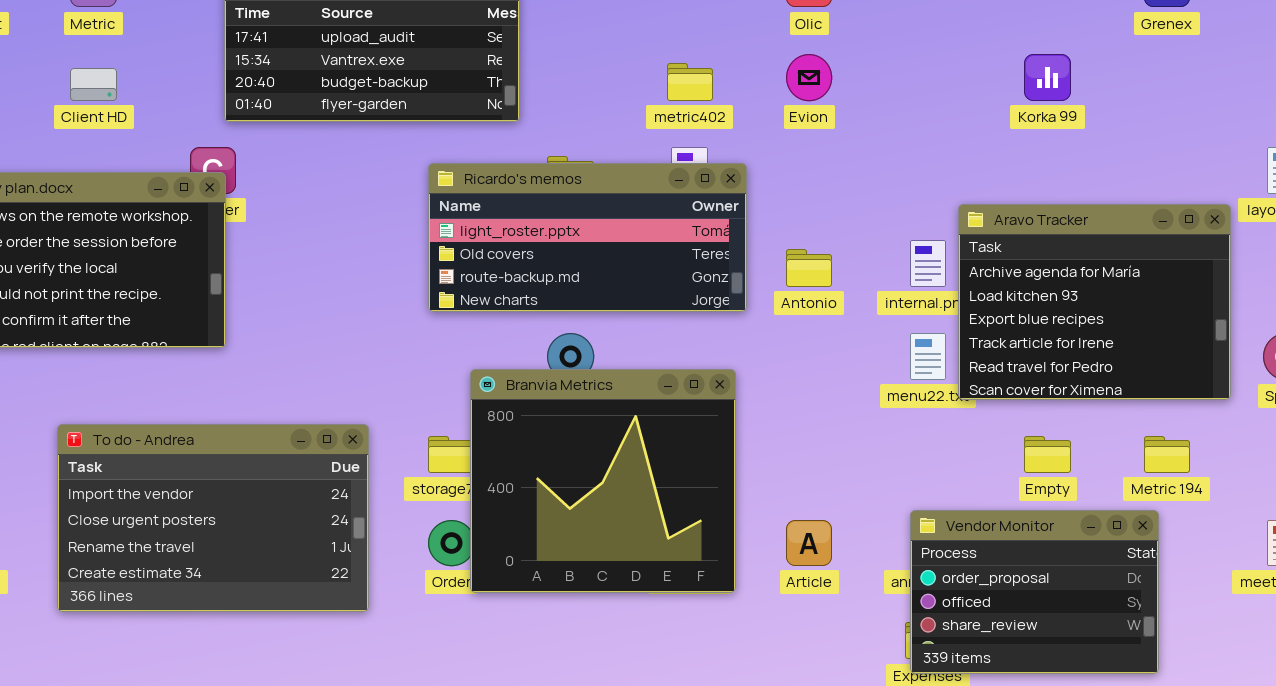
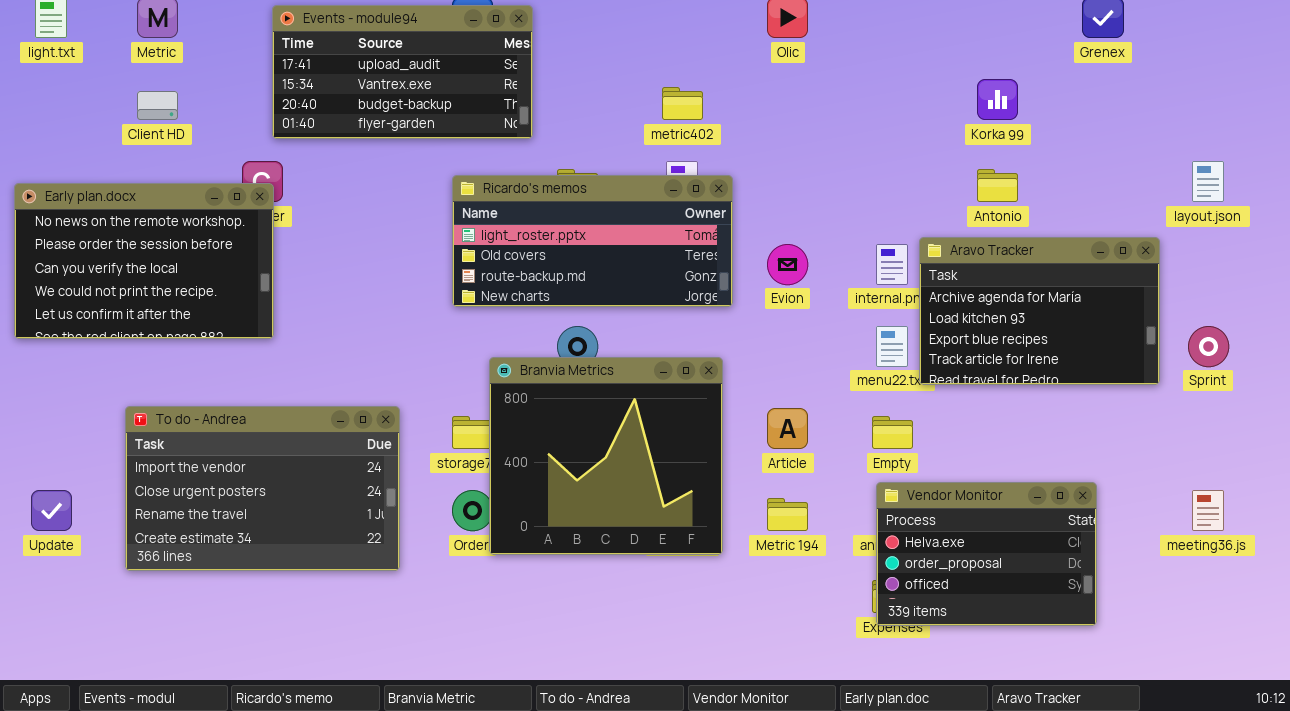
Evion: [786,54,832,101] -> [767,244,808,285], moved
Aravo Tracker: [958,204,1231,400] -> [919,237,1160,385], resized
Antonio: [786,249,832,287] -> [977,169,1018,202], moved
Empty: [1024,436,1071,473] -> [872,416,913,449], moved
Metric 194: [1144,436,1190,473] -> [767,498,808,531], moved
Vendor Monitor: [910,510,1159,674] -> [876,482,1097,626], scrolled up 1 row
Article: [786,520,832,566] -> [767,408,808,449], moved

